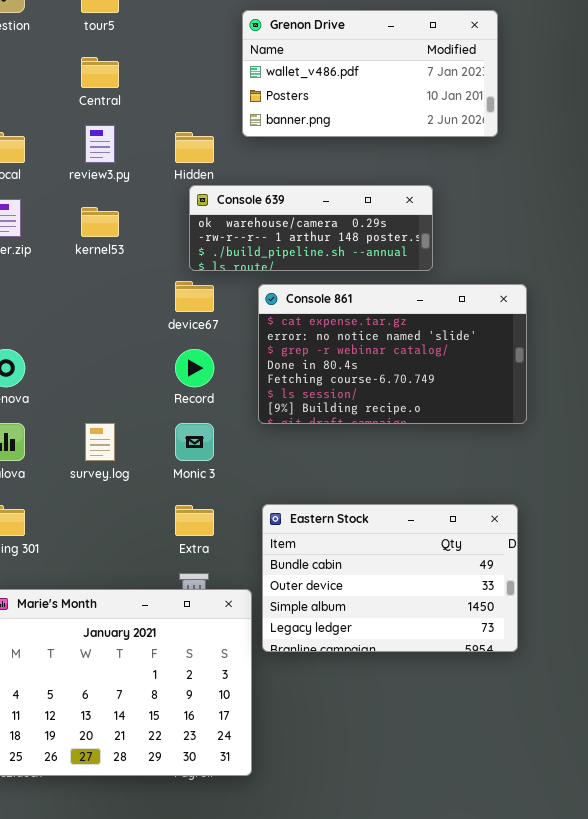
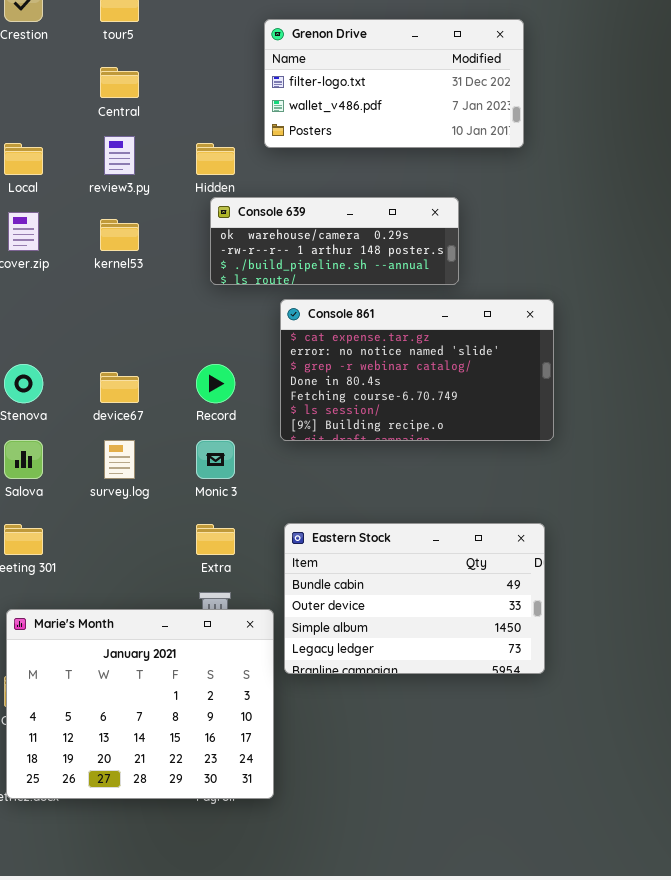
Grenon Drive: [242,10,498,137] -> [264,19,524,148], scrolled up 1 row
device67: [175,281,214,312] -> [100,372,139,403], moved

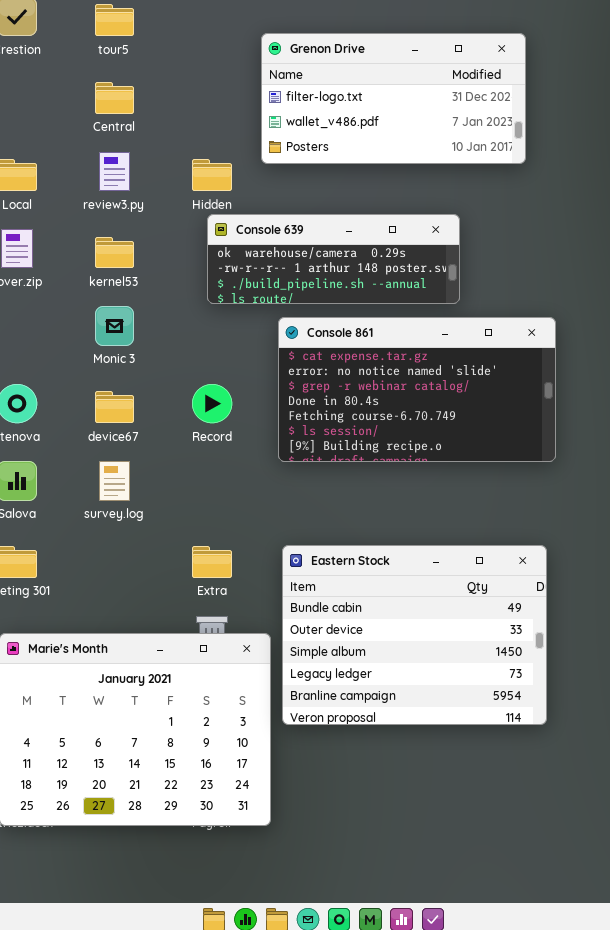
Monic 3: [196,440,235,479] -> [95,306,134,346], moved
Eastern Stock: [284,523,545,674] -> [282,545,547,725], resized

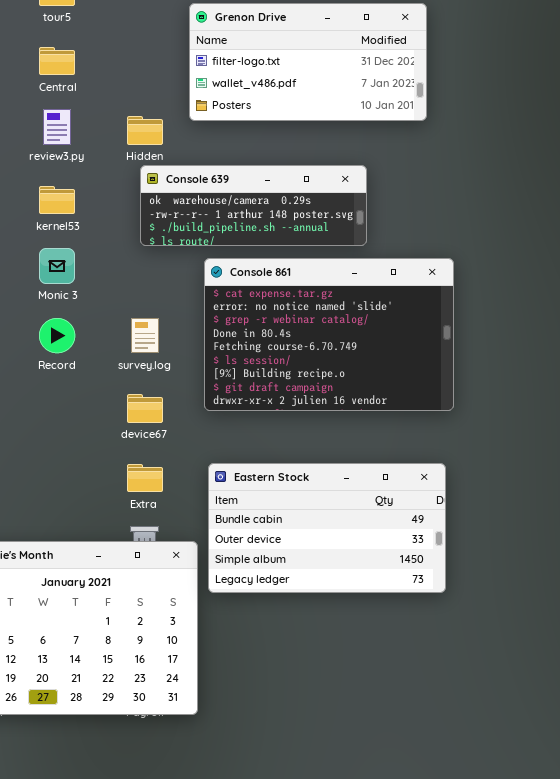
Console 861: [278,317,556,462] -> [204,258,454,411], resized
Record: [192,384,232,423] -> [39,318,75,353], moved
device67: [95,391,134,423] -> [127,394,163,423], moved
survey.log: [99,461,130,501] -> [131,318,159,353], moved
Eastern Stock: [282,545,547,725] -> [208,463,446,593], resized

